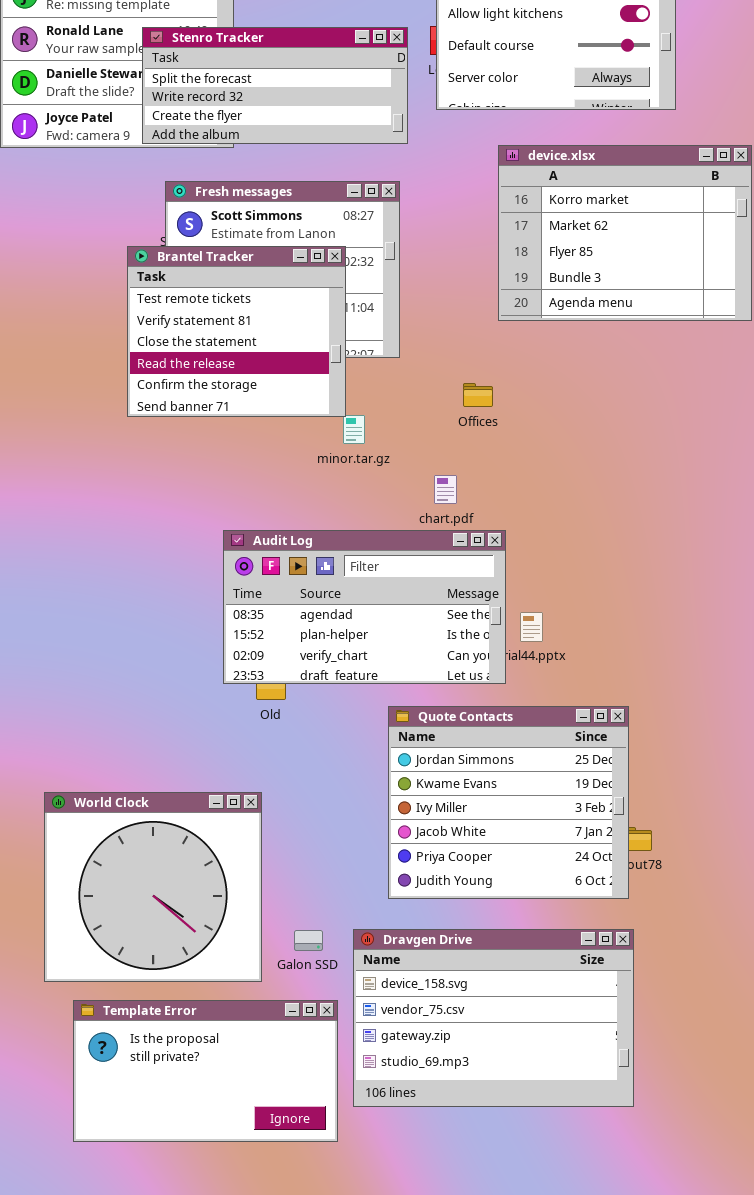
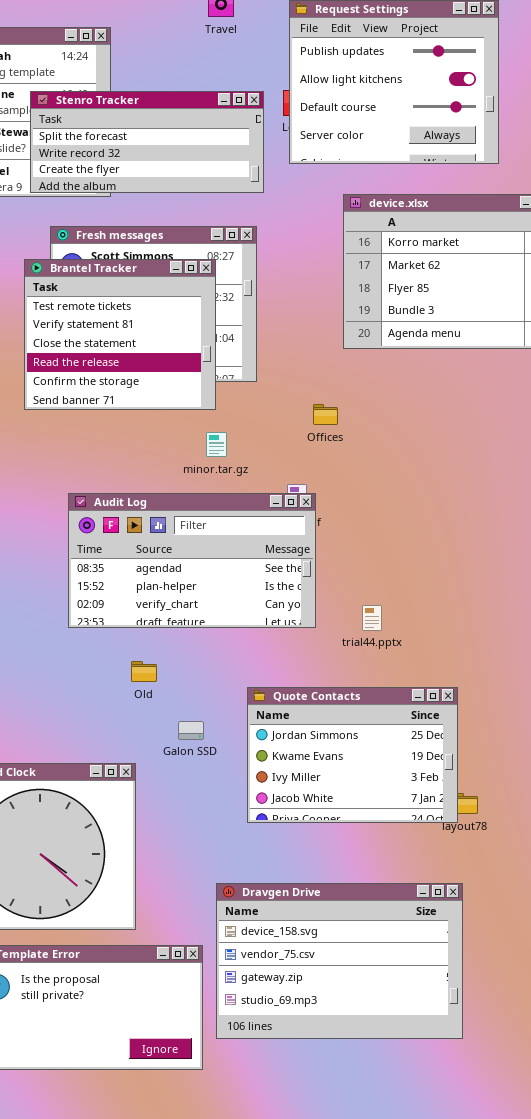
Brantel Tracker: [127,246,346,417] -> [24,259,216,410], moved
Audit Log: [223,530,506,684] -> [68,493,316,628], moved
Quote Contacts: [388,706,629,899] -> [247,687,458,823], resized
Galon SSD: [294,930,323,951] -> [178,721,204,740], moved

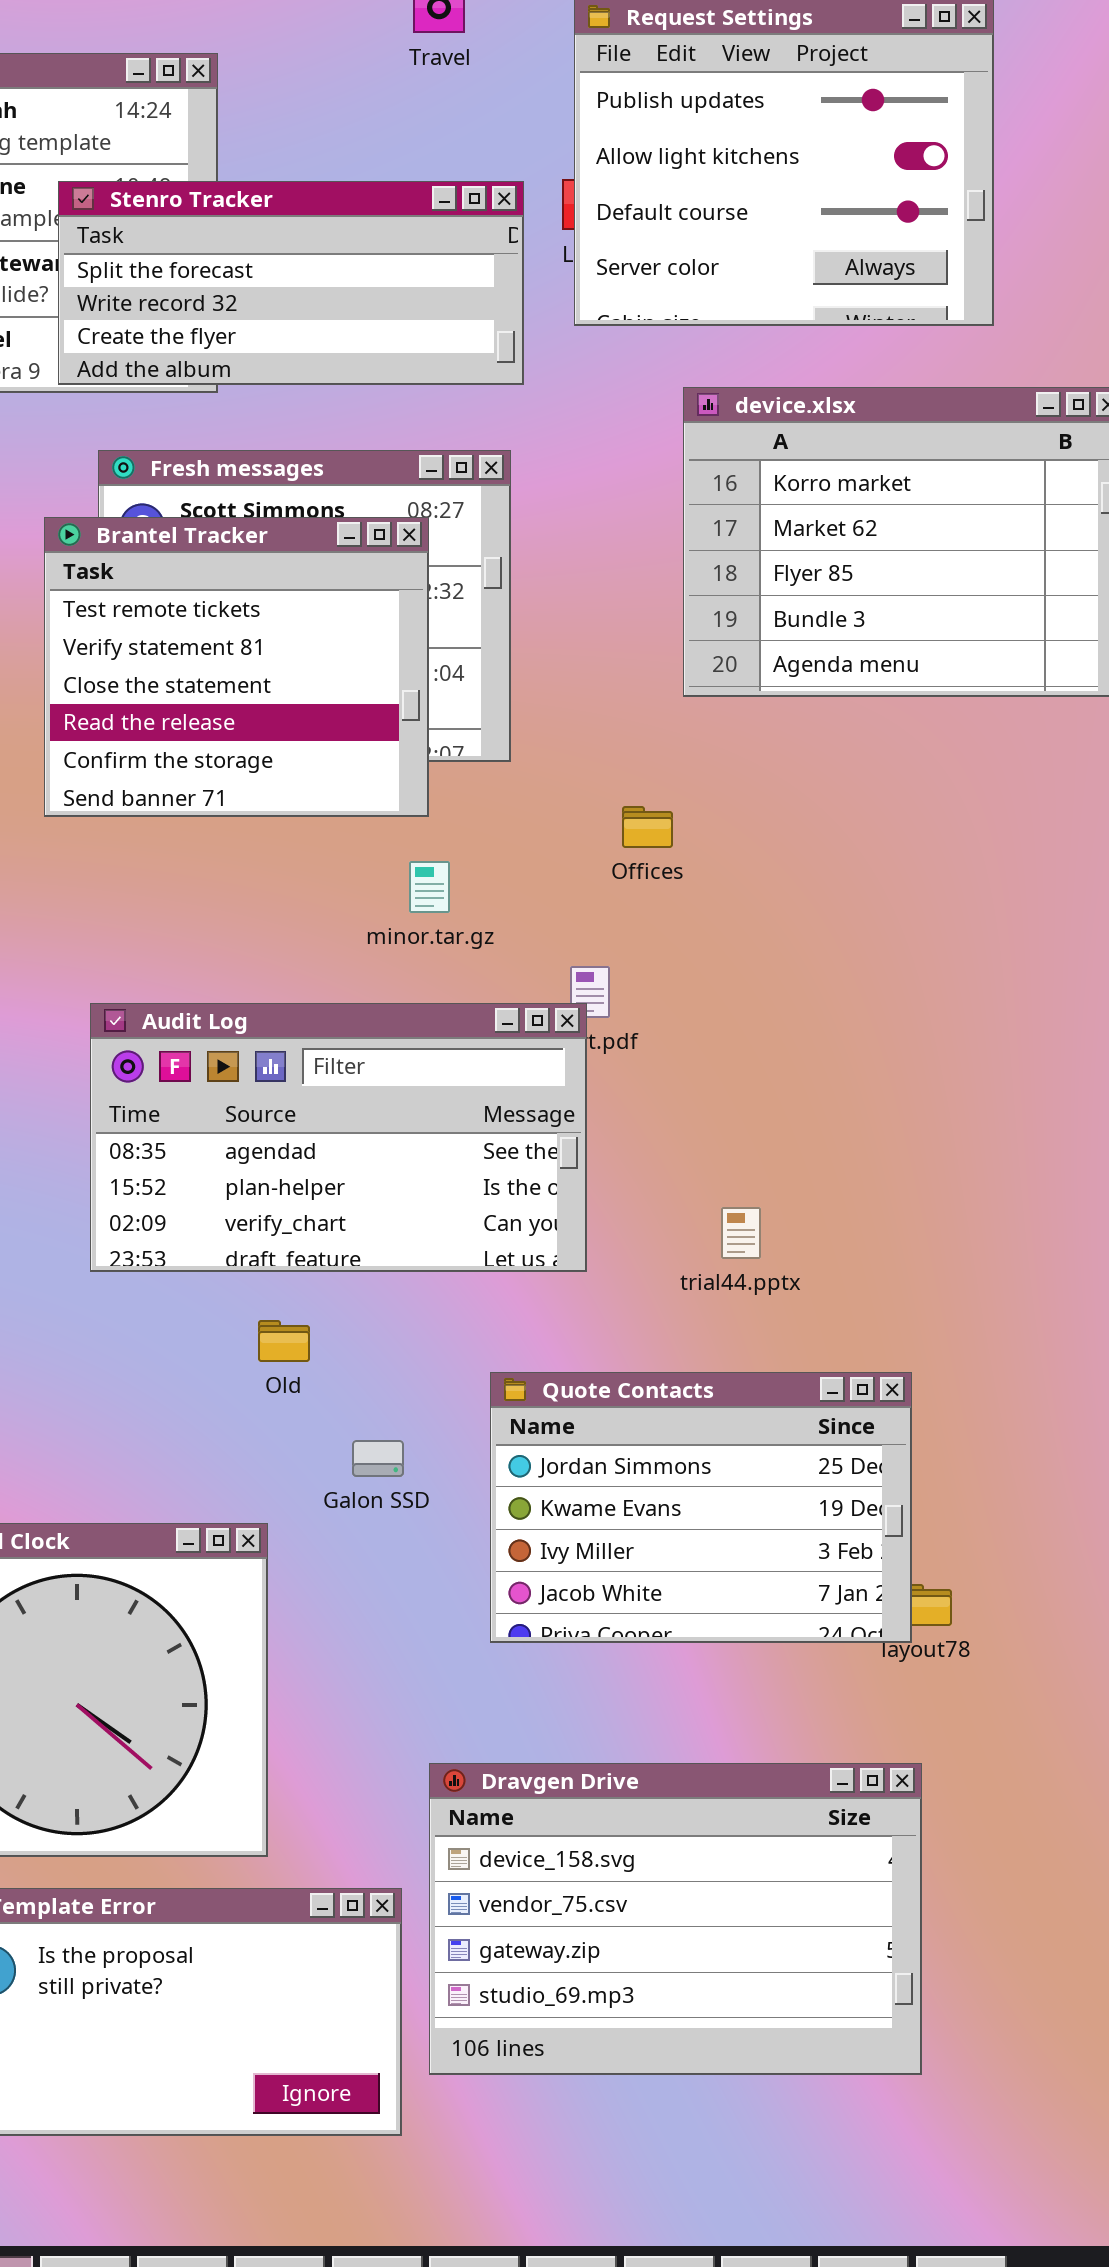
Audit Log: [68,493,316,628] -> [90,1003,587,1272], moved

